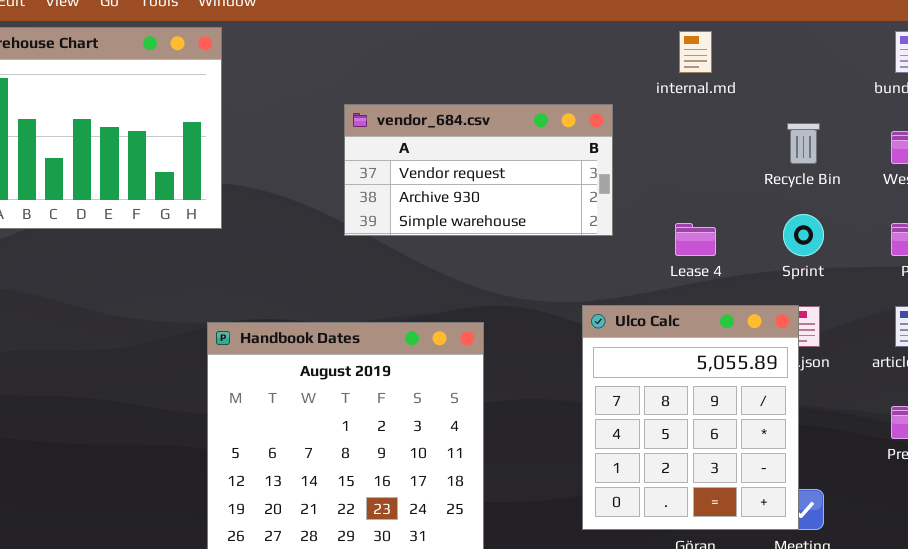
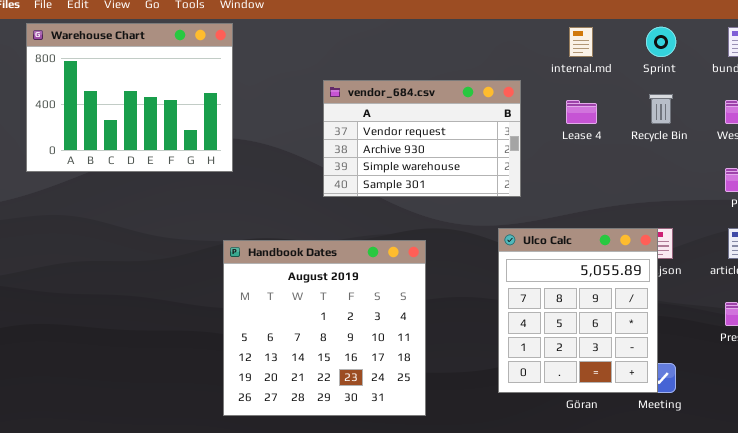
vendor_684.csv: [344,104,613,236] -> [323,80,521,197], resized
Sprint: [783,214,824,256] -> [646,27,676,57], moved
Lease 4: [675,223,716,256] -> [566,100,597,124], moved

